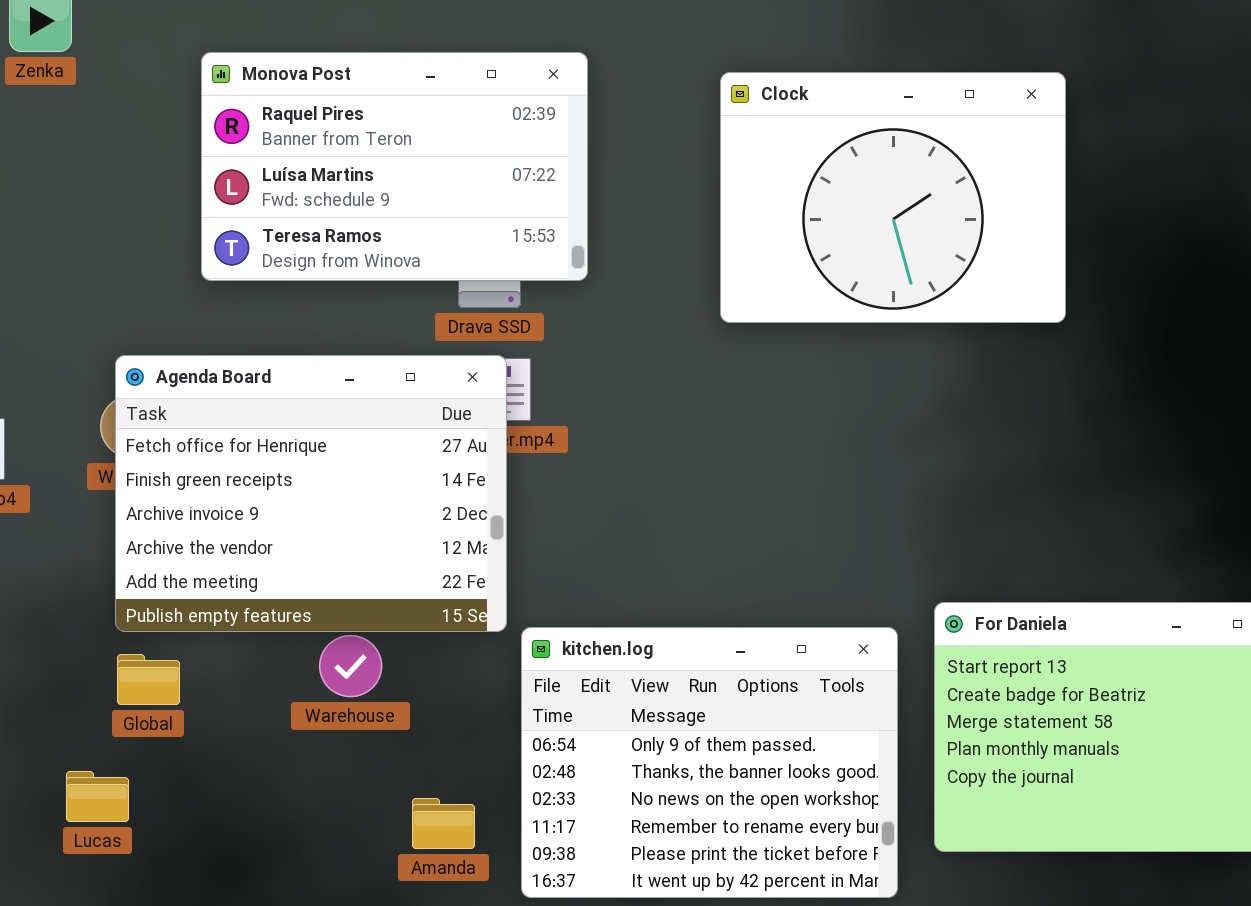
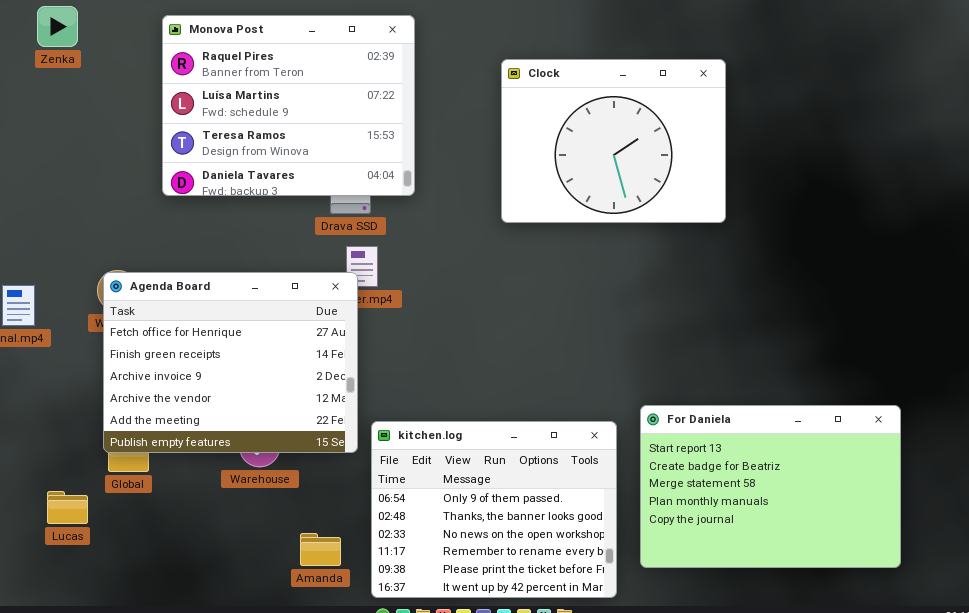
Monova Post: [201,52,588,281] -> [162,15,415,196], resized
Agenda Board: [115,355,507,632] -> [103,272,358,453], moved
Lucas: [66,771,129,822] -> [47,491,88,524], moved

